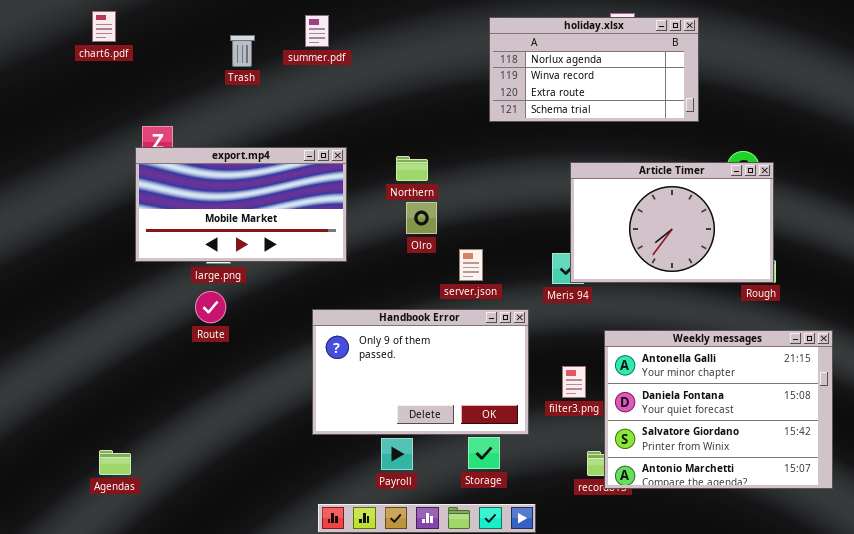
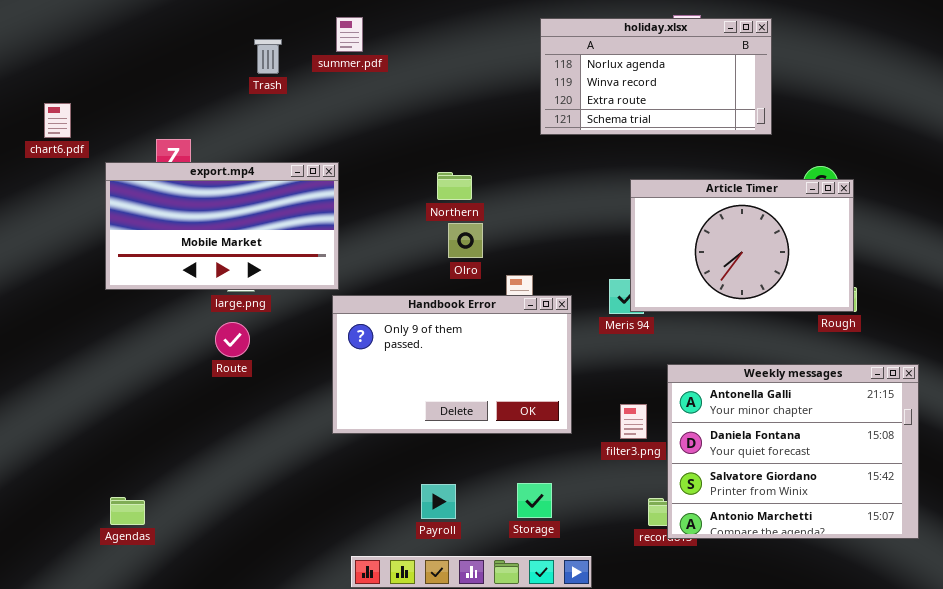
chart6.pdf: [92,11,116,42] -> [44,103,71,138], moved
export.mp4: [135,147,347,262] -> [105,162,339,290], moved
Handbook Error: [312,309,529,435] -> [332,295,572,434], moved

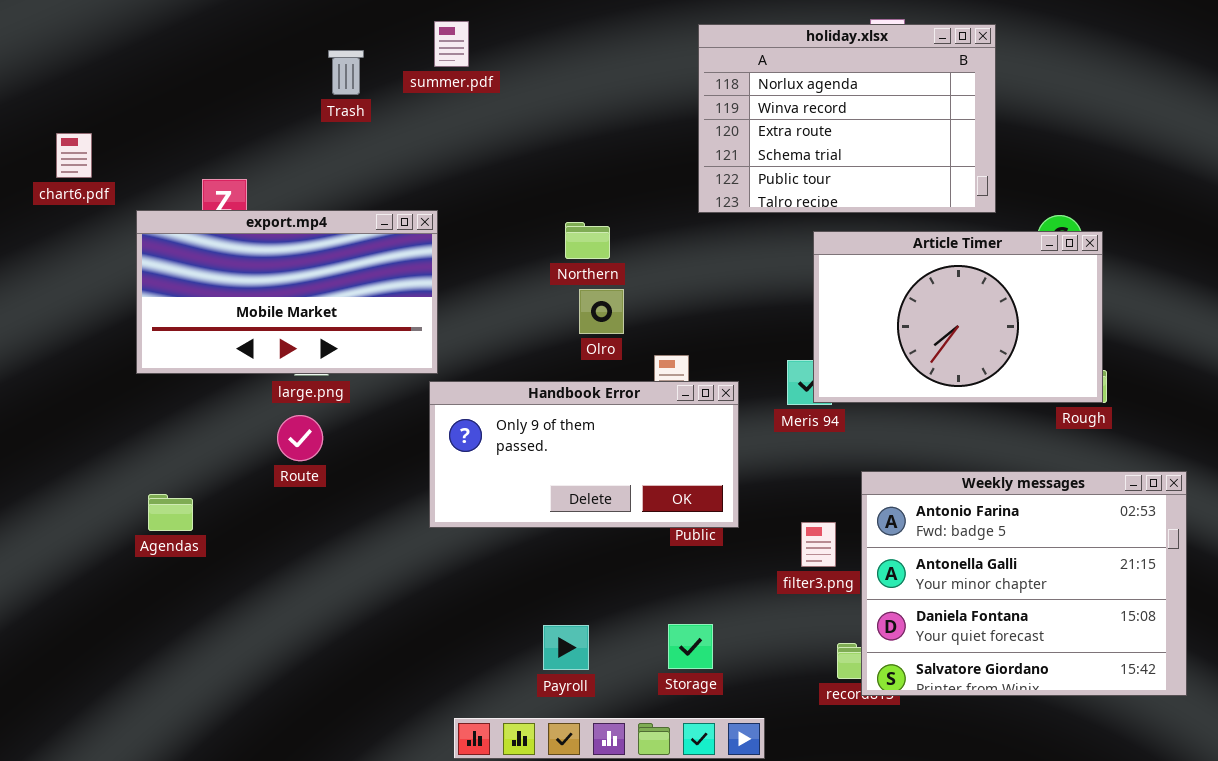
holiday.xlsx: [540,18,772,135] -> [698,24,996,213], resized
Handbook Error: [332,295,572,434] -> [429,381,739,528], resized
Weekly messages: [667,364,919,539] -> [861,471,1187,696], scrolled up 1 row
Agendas: [110,497,145,525] -> [148,494,193,531], moved

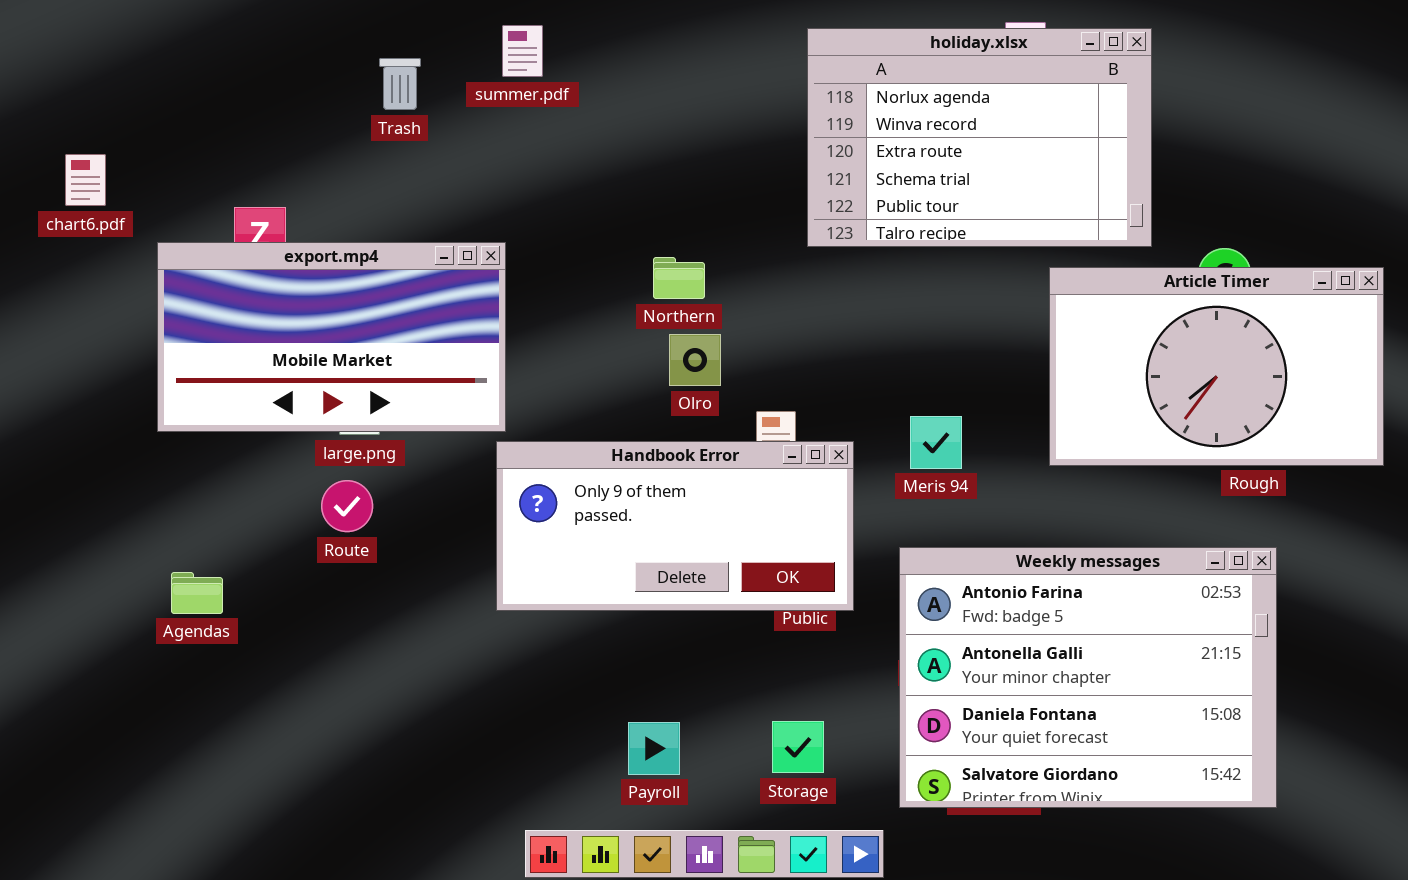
Article Timer: [813,231,1103,403] -> [1049,267,1384,466], moved
Weekly messages: [861,471,1187,696] -> [899,547,1277,808], moved

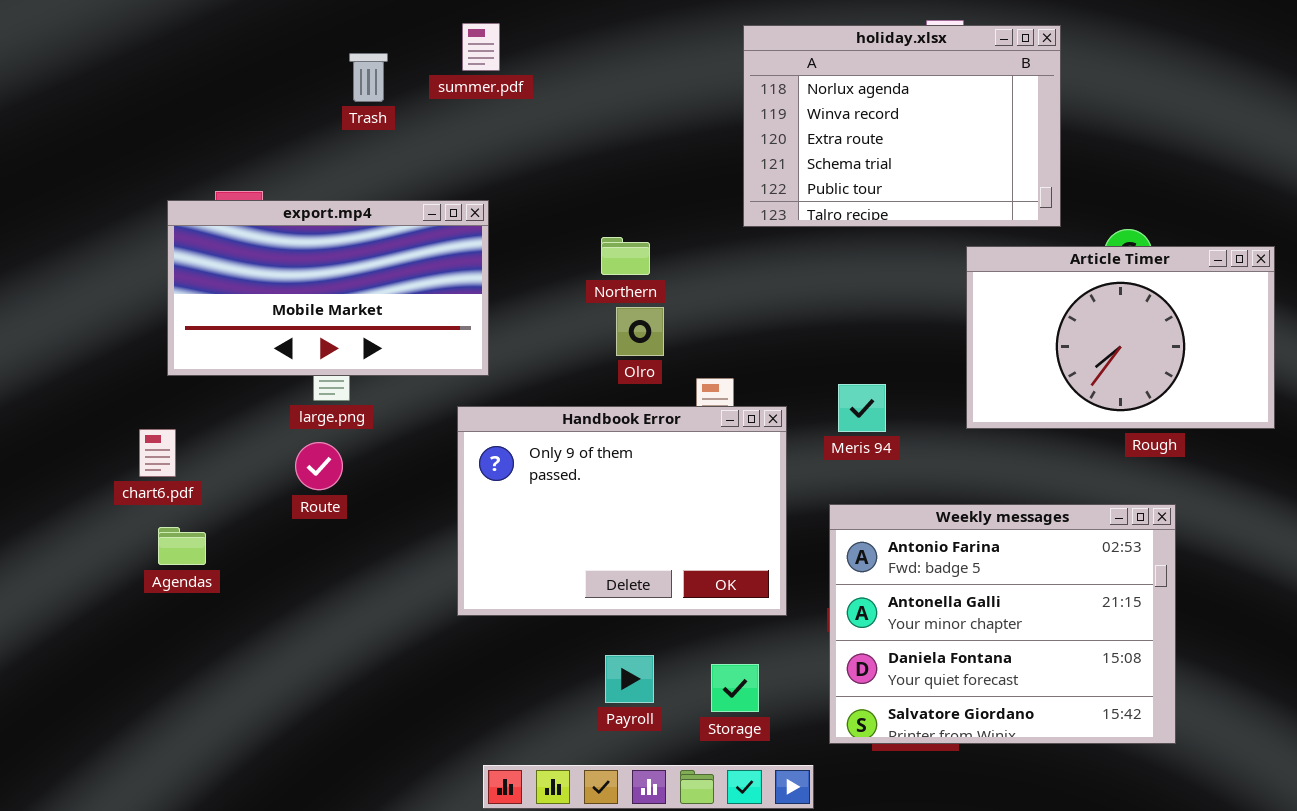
chart6.pdf: [65,154,106,206] -> [139,429,176,477], moved
export.mp4: [157,242,506,432] -> [167,200,489,376], moved
Handbook Error: [496,441,854,611] -> [457,406,787,616], resized
Payroll: [628,722,680,775] -> [605,655,654,703], moved

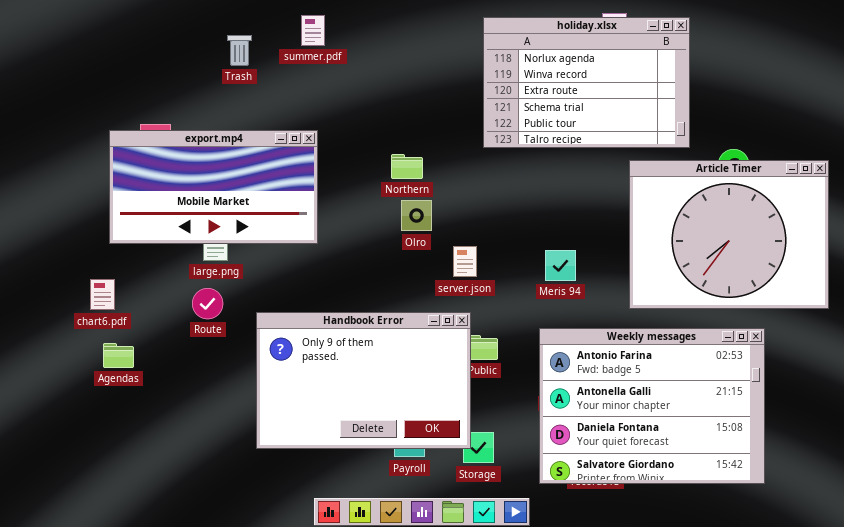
Article Timer: [966,246,1275,429] -> [629,160,829,309], resized
Handbook Error: [457,406,787,616] -> [256,312,471,449], moved

